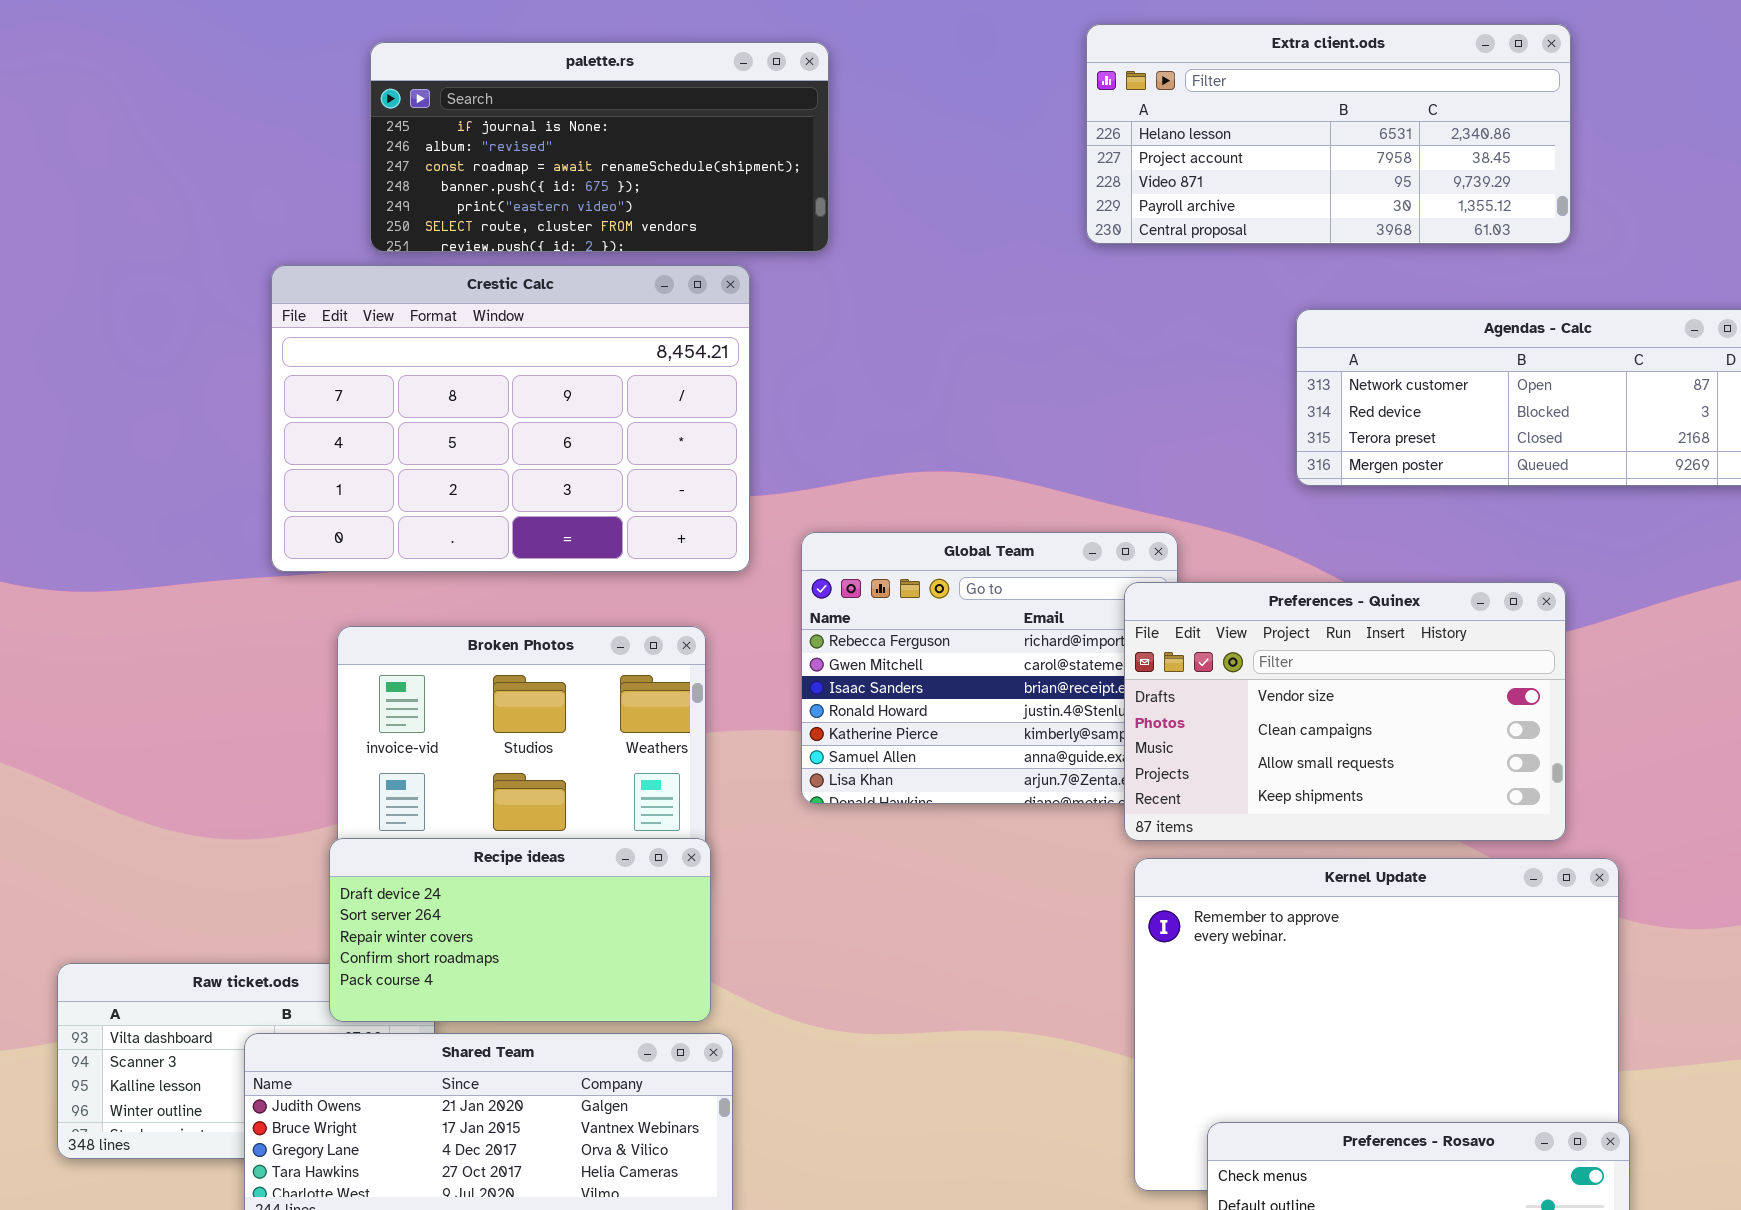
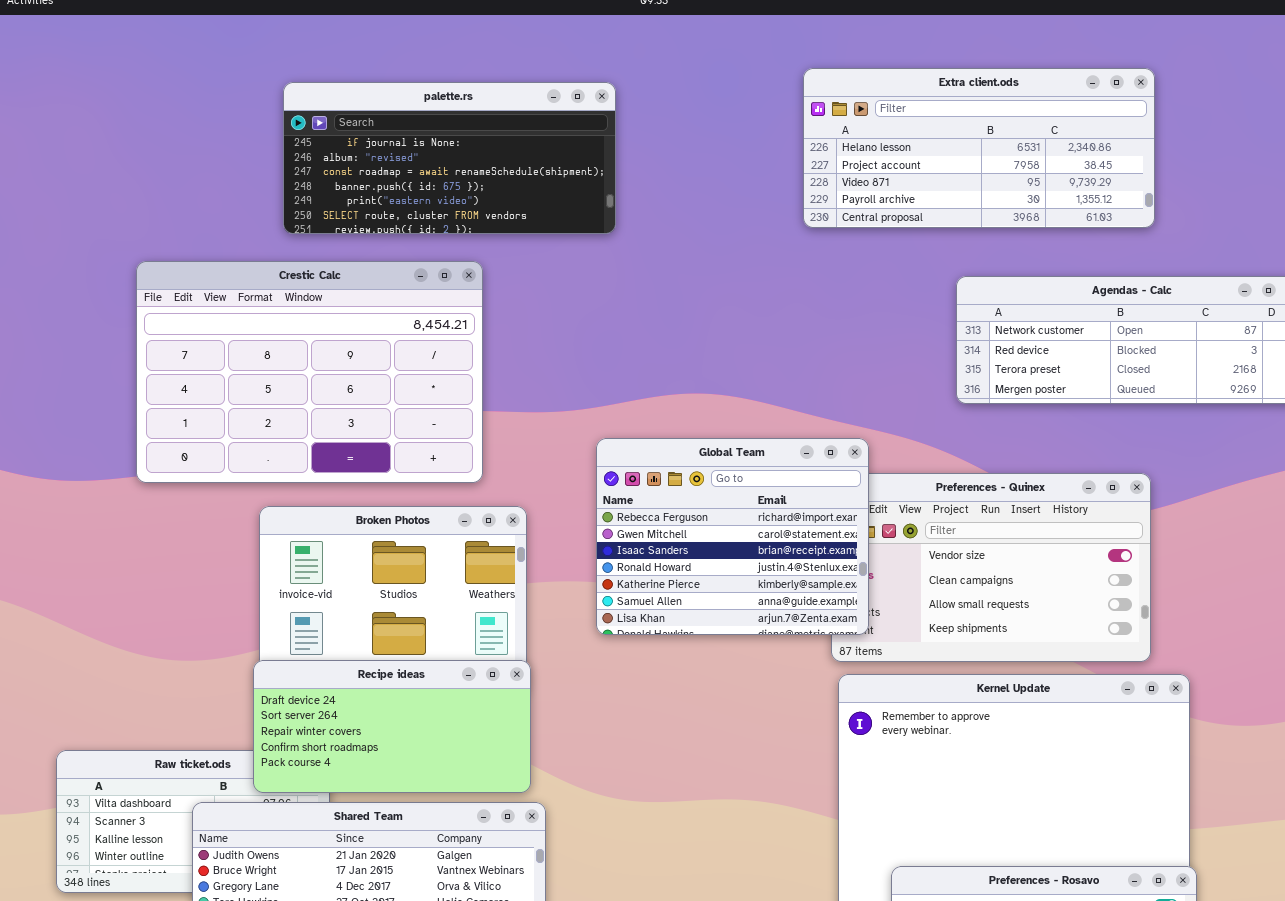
Crestic Calc: [271,265,750,572] -> [136,261,483,483], moved
Global Team: [801,532,1178,804] -> [596,438,869,635], raised

